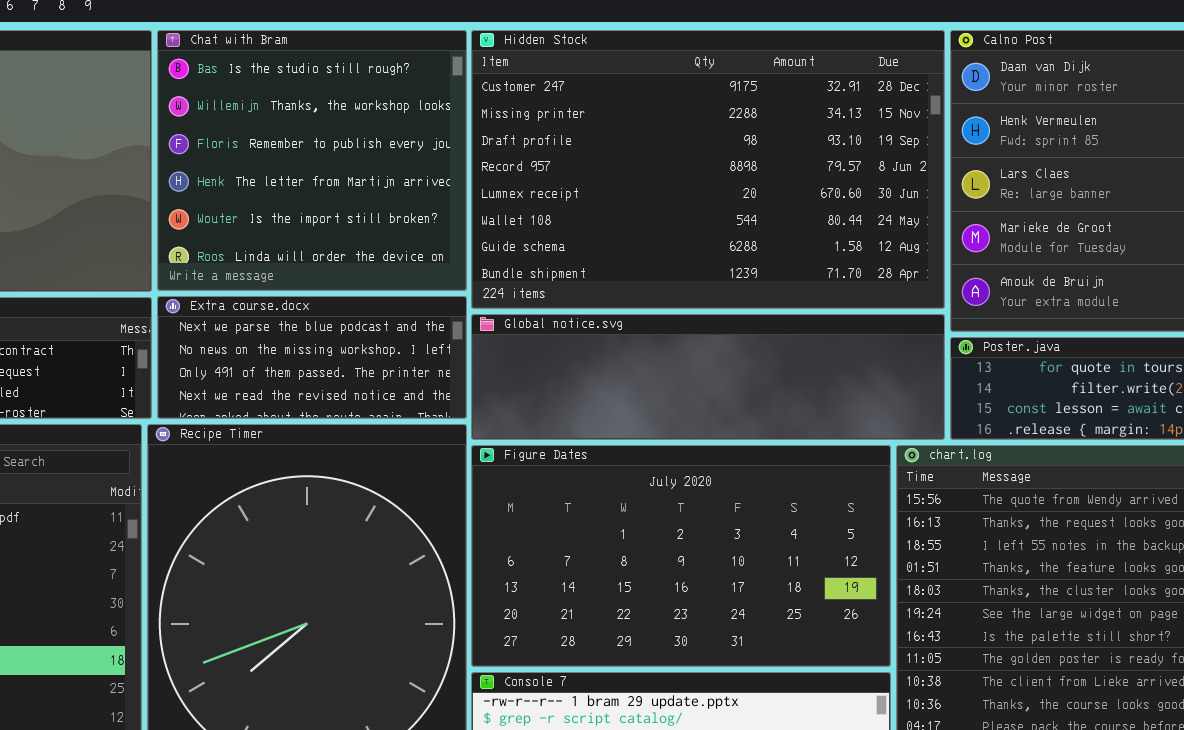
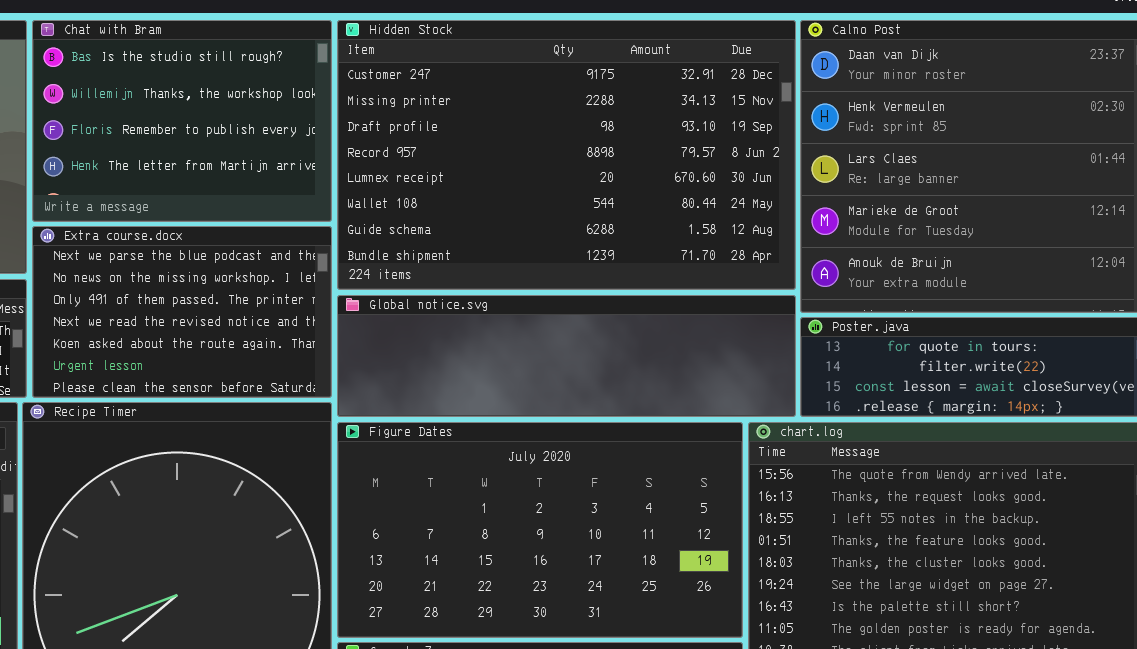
Chat with Bram: [157,30,467,291] -> [32,20,332,222], resized
Extra course.docx: [157,296,467,419] -> [32,226,332,398], resized

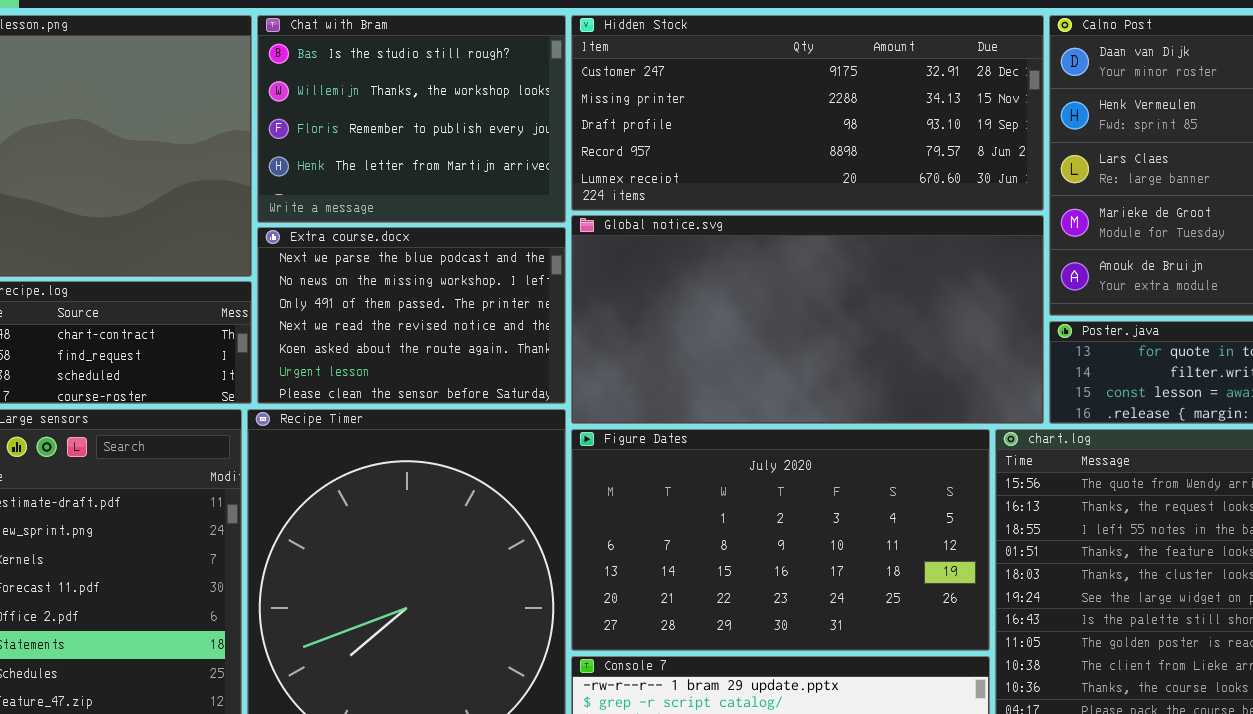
Hidden Stock: [337,20,796,290] -> [571,15,1044,211], resized
Global notice.svg: [337,295,796,417] -> [571,215,1044,424], resized

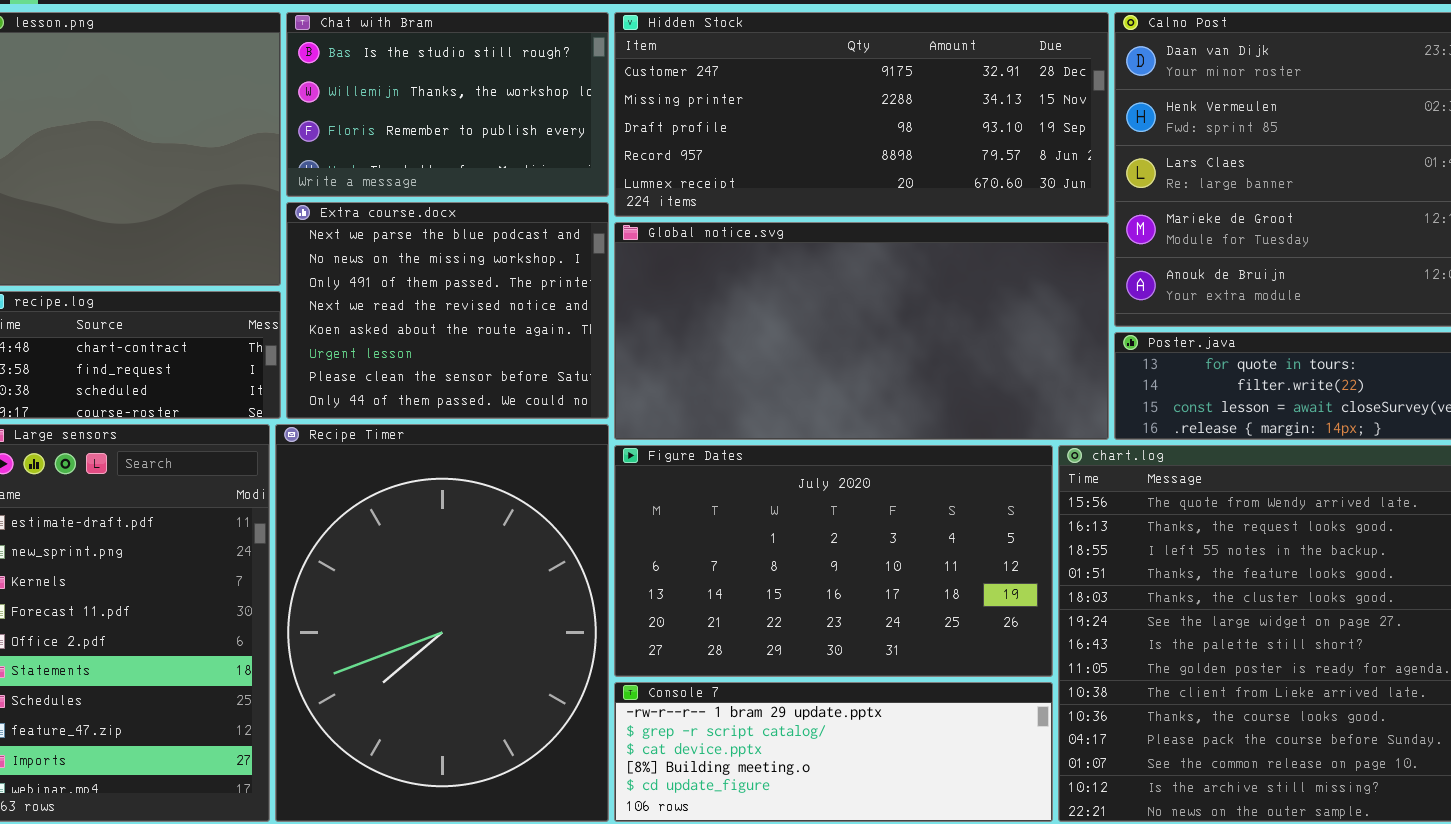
Chat with Bram: [257,15,566,223] -> [286,12,609,197], resized
Extra course.docx: [257,227,566,404] -> [286,202,609,419], resized

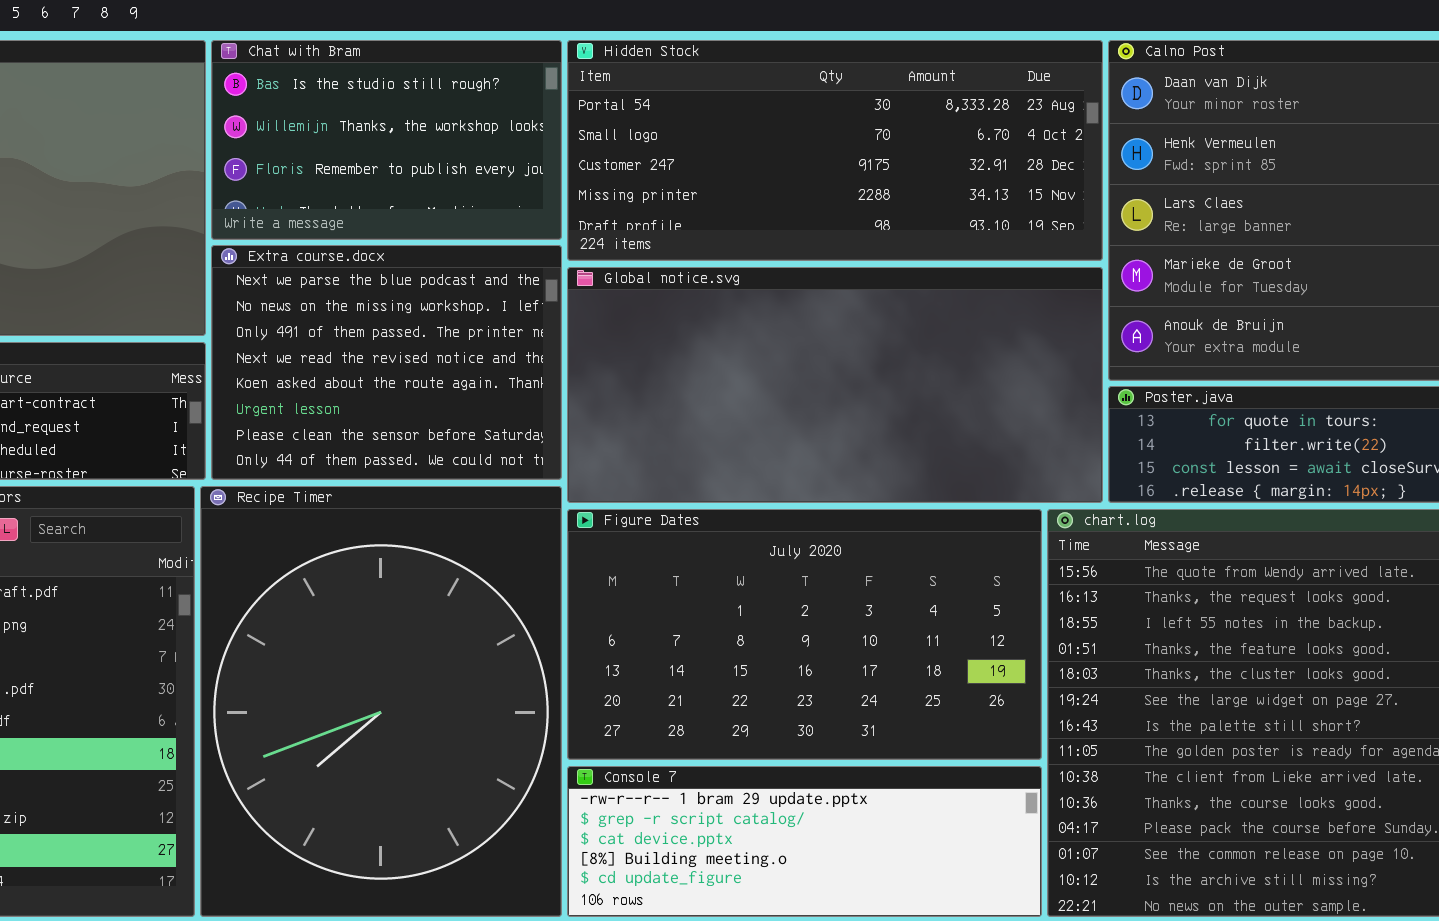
Hidden Stock: [614,12,1109,217] -> [567,40,1103,261], scrolled up 2 rows

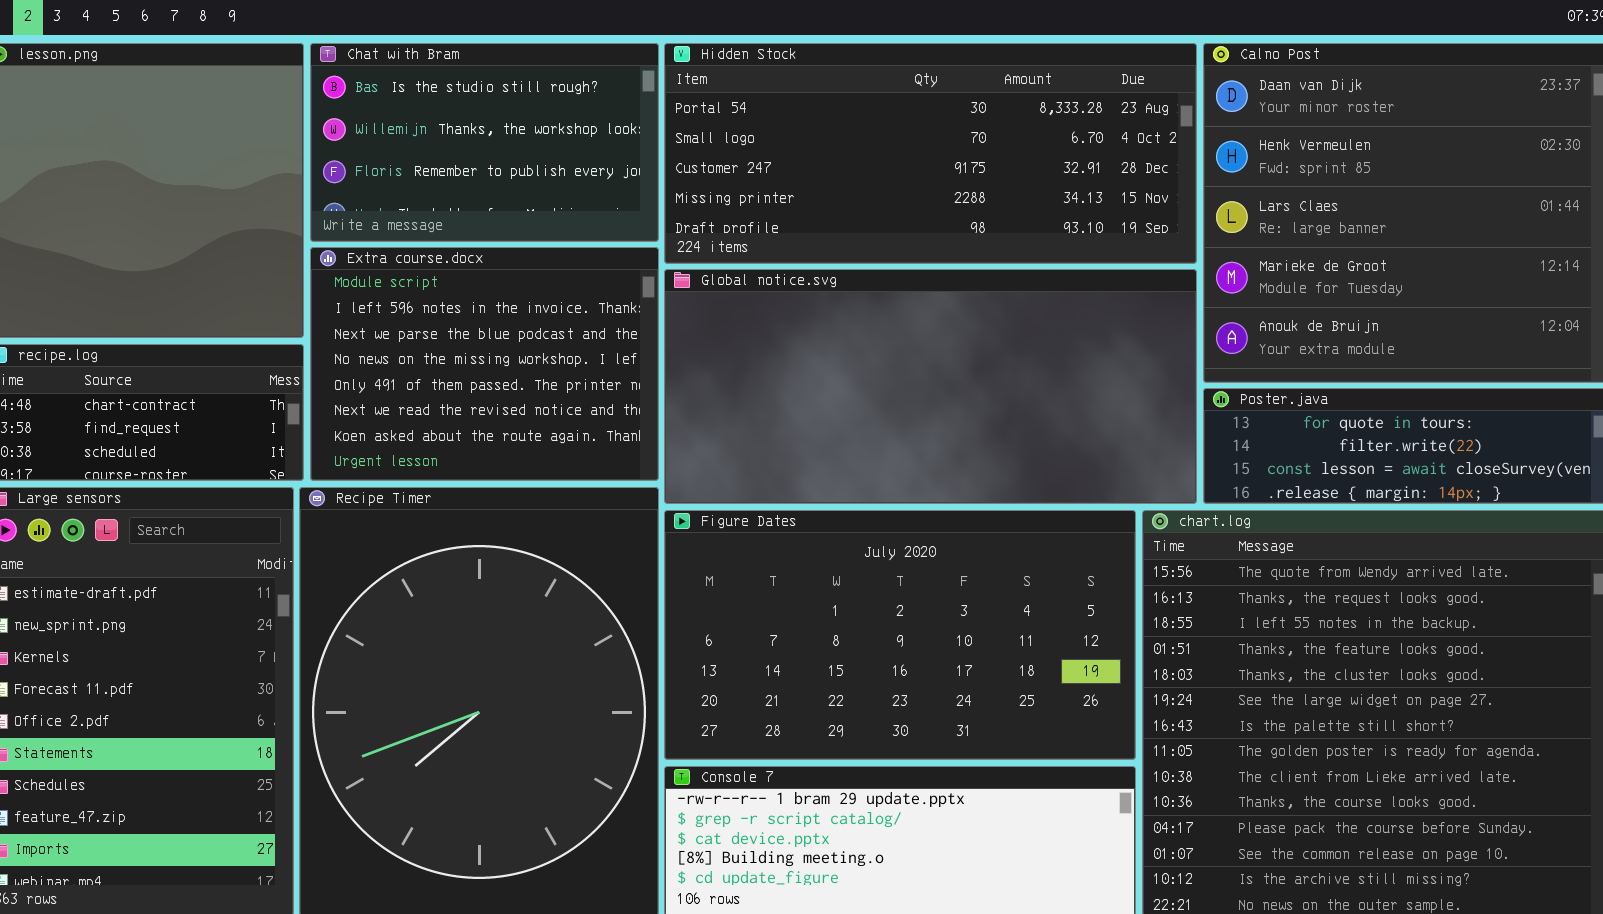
Extra course.docx: [211,245,562,480] -> [310,247,659,481], scrolled up 2 rows

